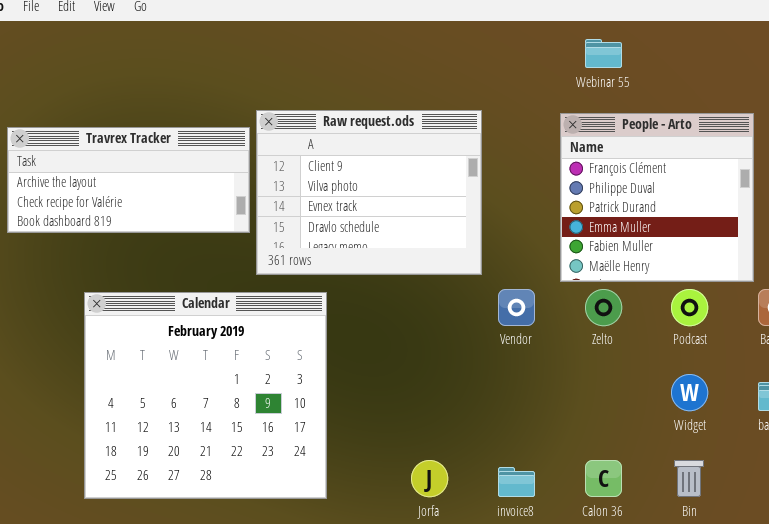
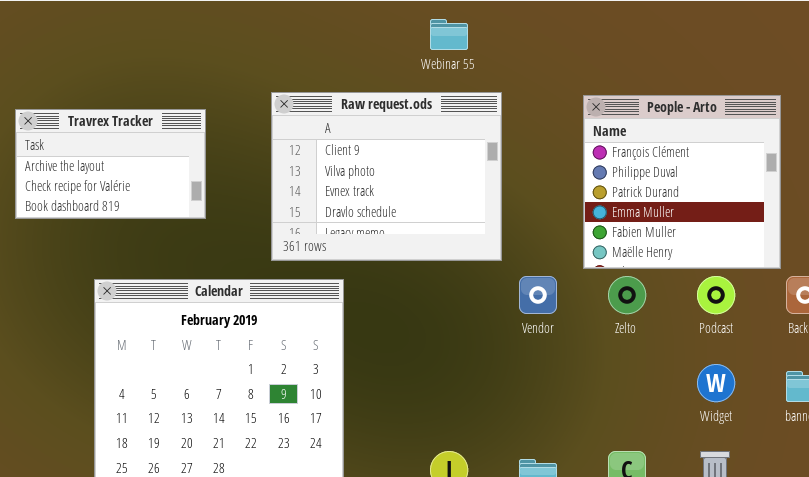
Webinar 55: [585,39,622,68] -> [430,19,468,50], moved
Travrex Tracker: [7,127,250,233] -> [15,109,206,219], resized

